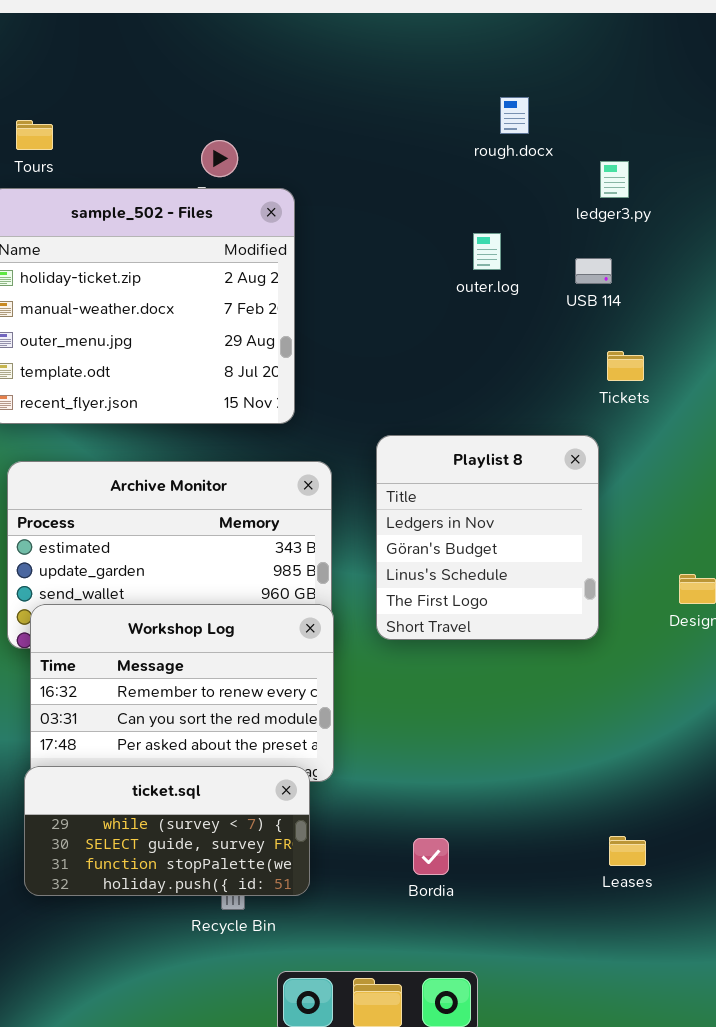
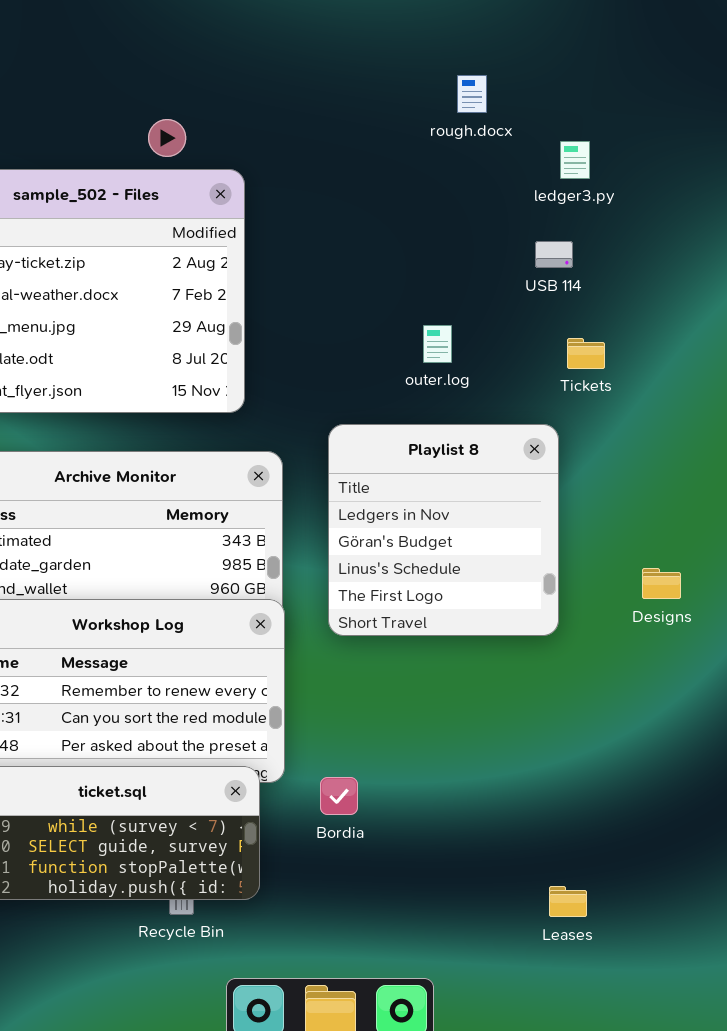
outer.log: [473,233,501,270] -> [423,325,452,363], moved
Leases: [609,836,646,866] -> [549,886,587,917], moved
Bordia: [413,838,449,875] -> [320,777,358,815], moved

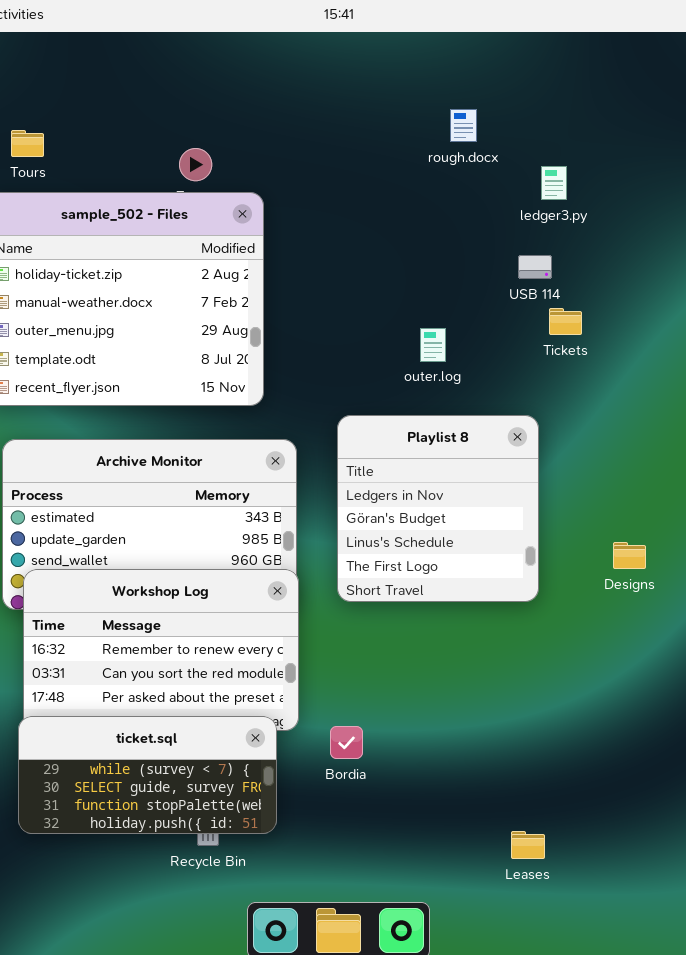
Tickets: [567,338,605,369] -> [549,308,582,335], moved
Leases: [549,886,587,917] -> [511,831,545,859], moved

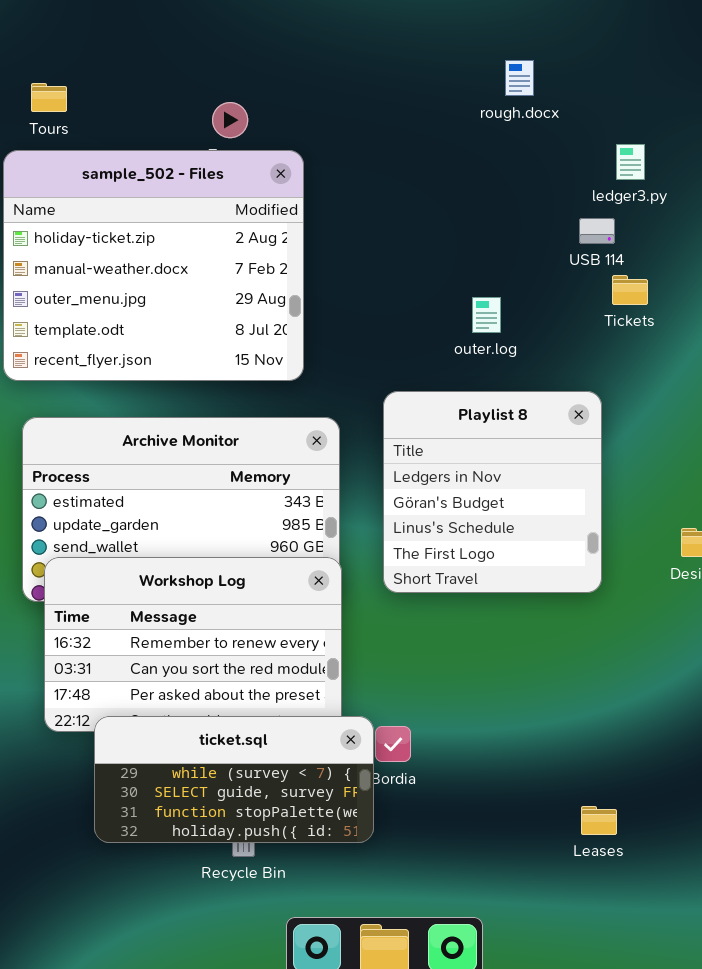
ledger3.py: [541,166,567,200] -> [616,144,645,180], moved
ticket.sql: [18,716,277,834] -> [94,716,374,843], moved
Leases: [511,831,545,859] -> [581,806,617,835], moved

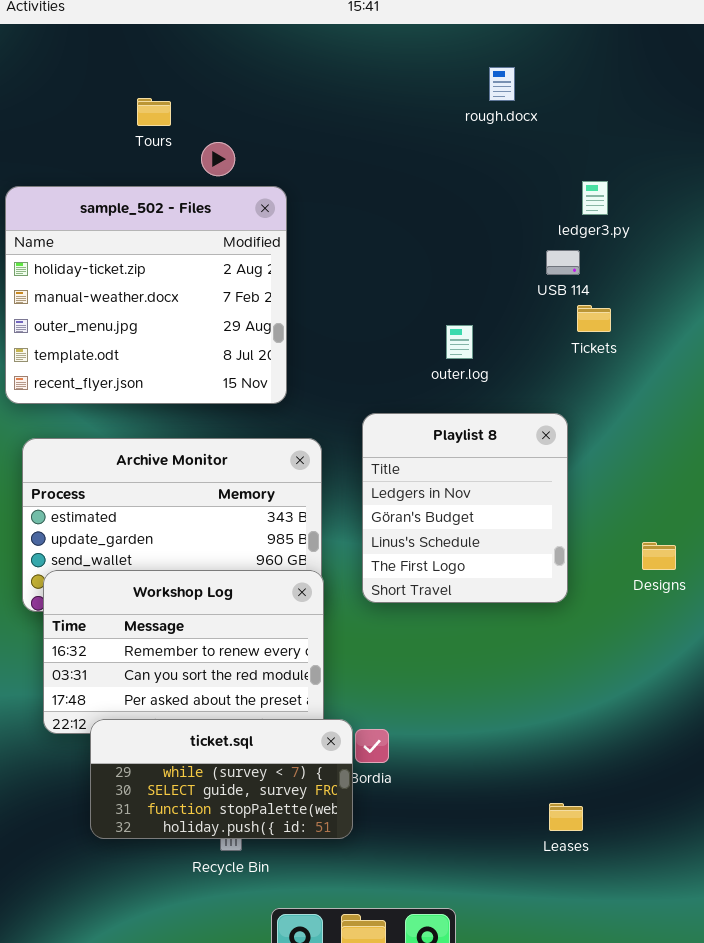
rough.docx: [505,60,534,96] -> [489,67,515,101], moved
Tours: [31,83,67,112] -> [137,98,171,126], moved

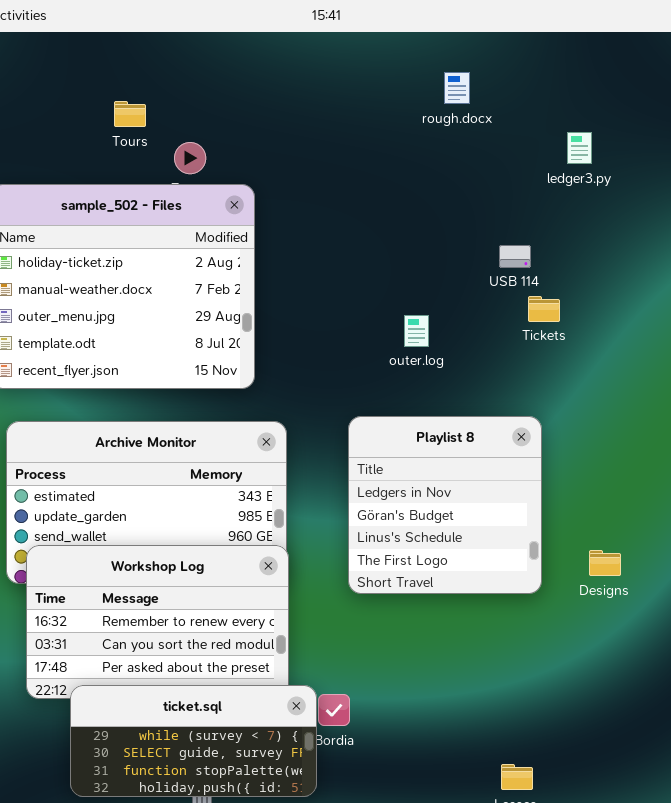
ledger3.py: [582,181,608,215] -> [567,132,592,164], moved
Playlist 8: [362,413,568,603] -> [348,416,542,594], moved
Designs: [642,542,676,570] -> [589,550,621,576], moved

